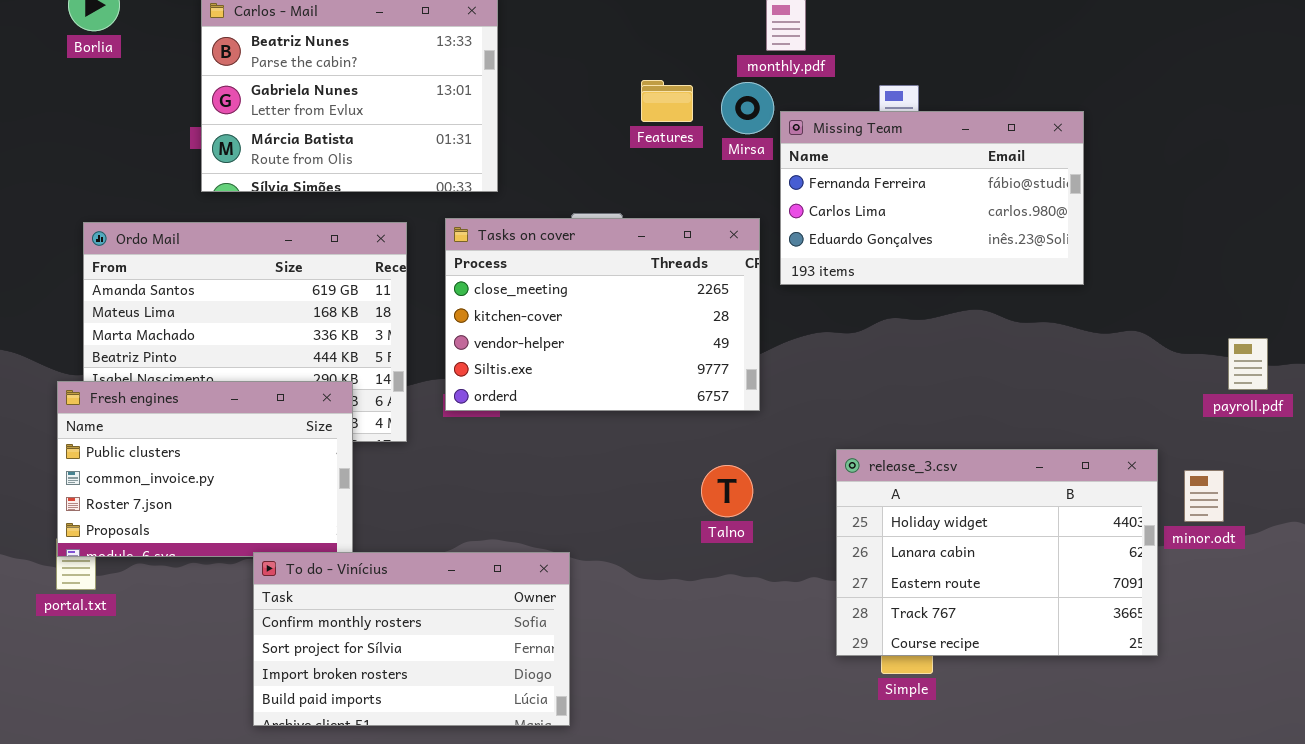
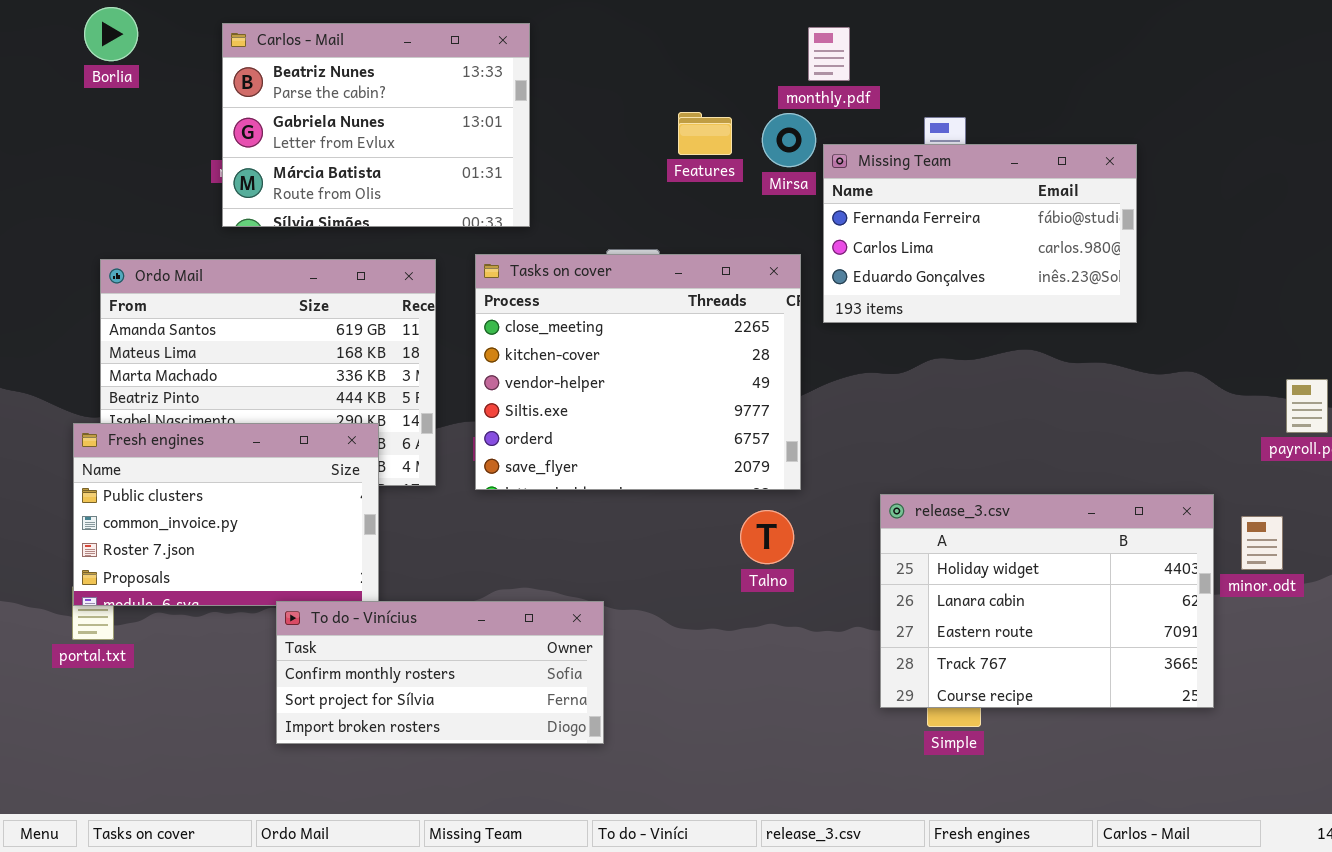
Tasks on cover: [445,218,760,411] -> [475,254,801,490], resized
To do - Vinícius: [253,552,570,726] -> [276,601,604,744], resized

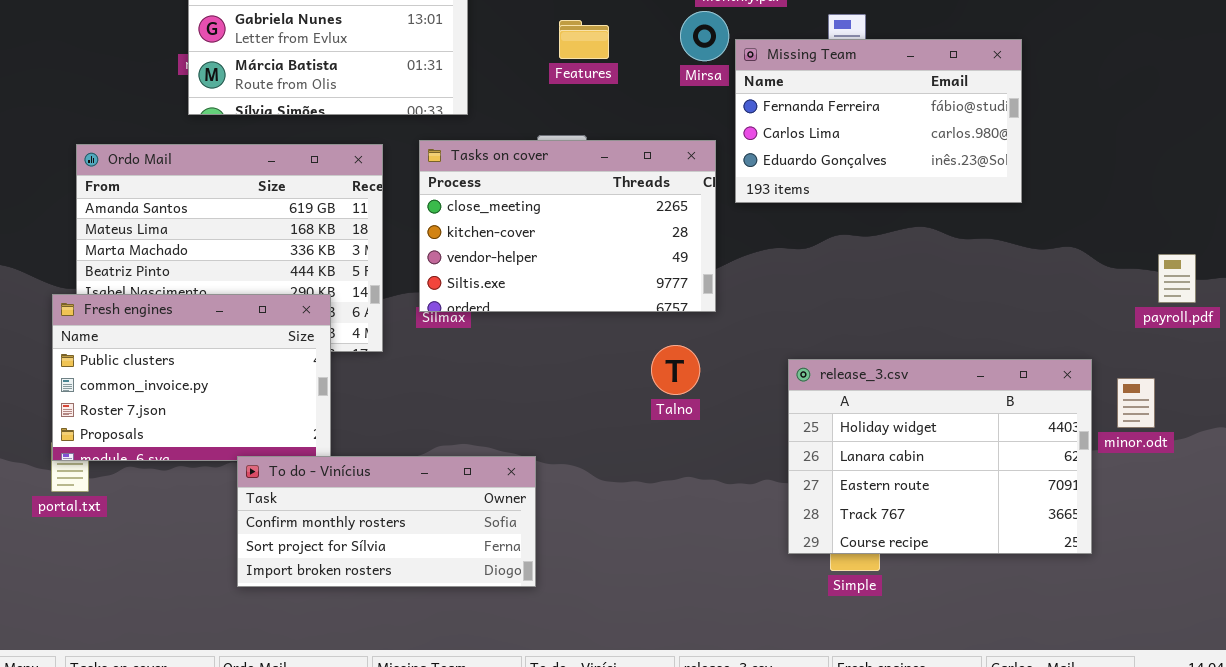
Features: [678,112,732,155] -> [559,20,609,59], moved
Tasks on cover: [475,254,801,490] -> [419,140,716,312], resized
Talno: [740,510,794,564] -> [651,345,700,395], moved

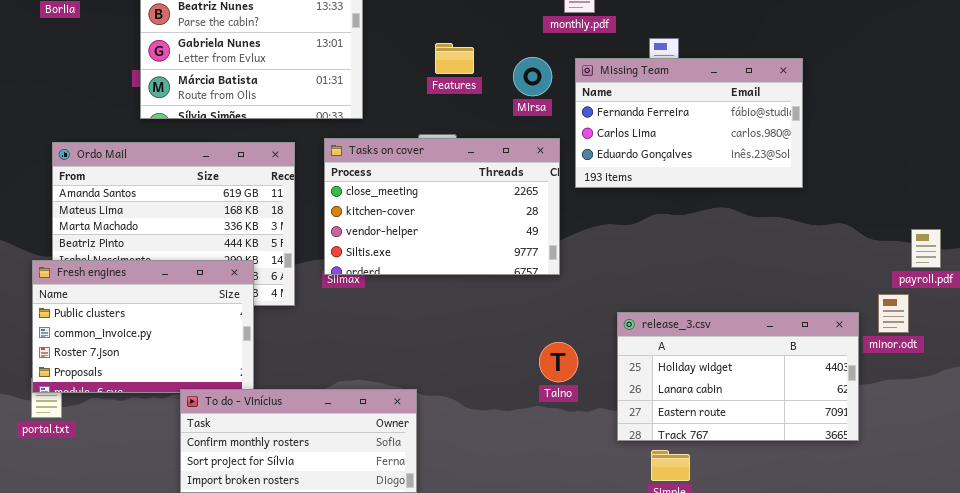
Mirsa: [680,11,729,61] -> [513,57,552,96], moved
Talno: [651,345,700,395] -> [539,342,578,382], moved
release_3.csv: [788,359,1092,554] -> [617,312,859,441], resized
minor.odt: [1117,378,1155,428] -> [878,294,909,333], moved

